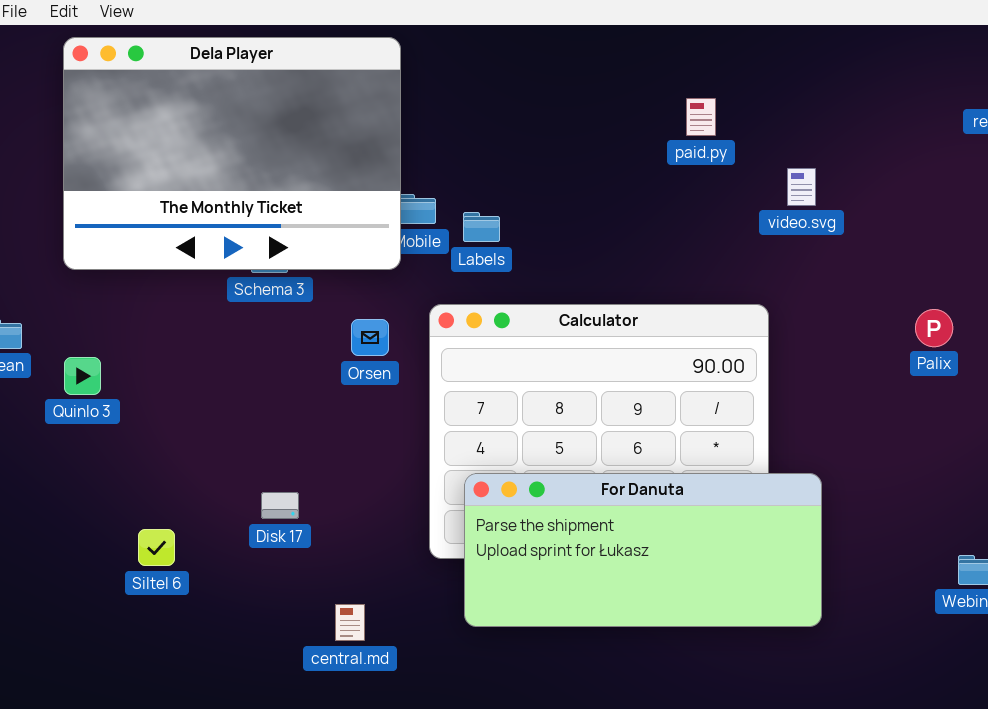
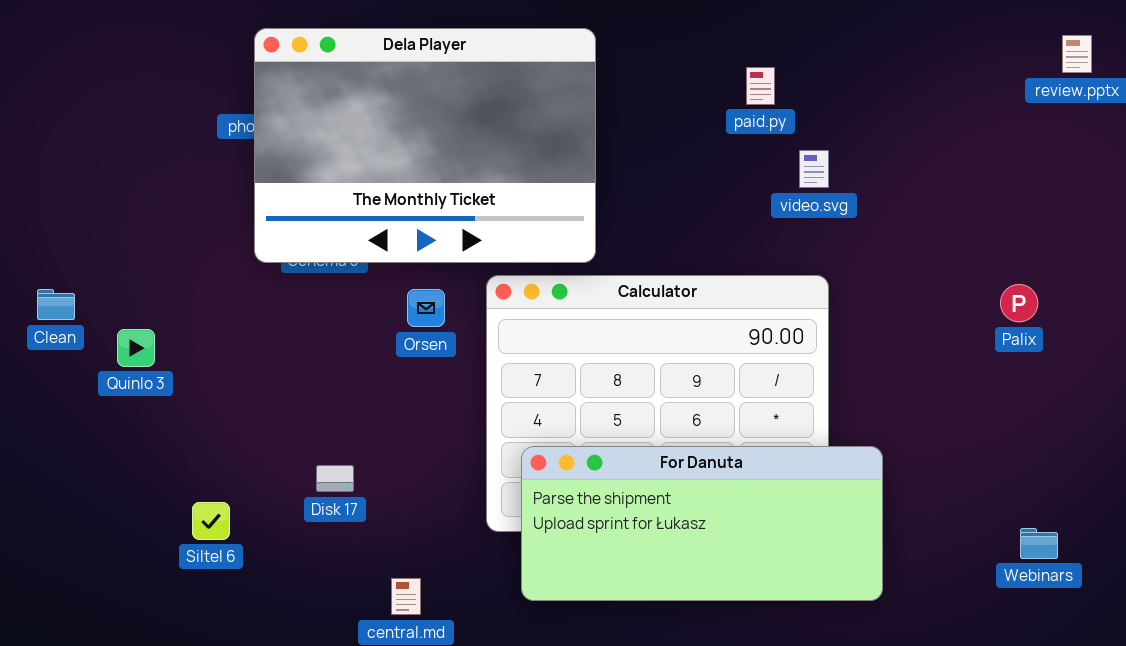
Dela Player: [63,37,401,270] -> [254,28,596,263], moved
video.svg: [787,168,816,206] -> [799,150,829,188], moved
Palix: [915,309,953,347] -> [1000,284,1038,322], moved

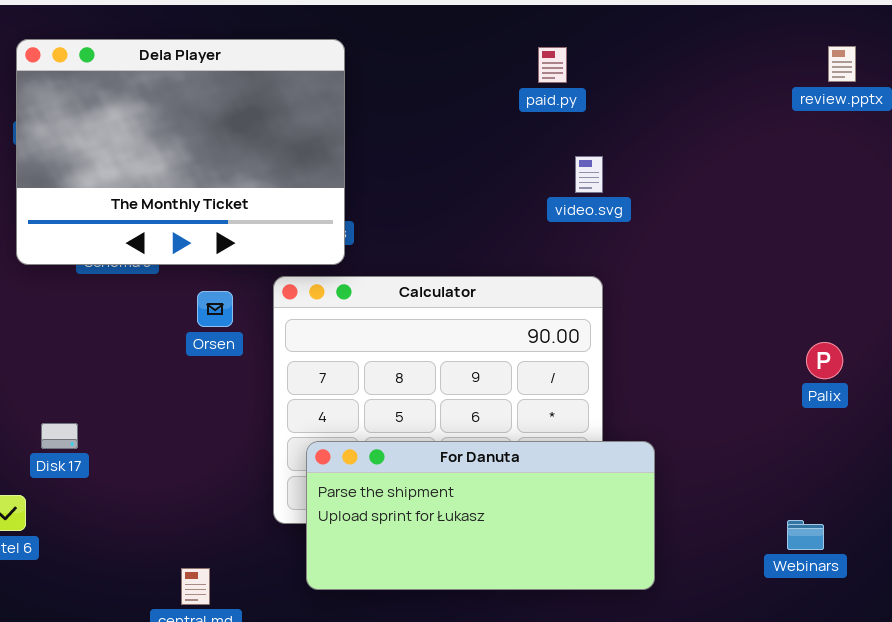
Dela Player: [254,28,596,263] -> [16,39,345,265], moved
paid.py: [746,67,775,105] -> [538,47,567,83], moved
Palix: [1000,284,1038,322] -> [806,342,843,379], moved
Disk 17: [316,465,354,492] -> [41,423,78,449], moved

